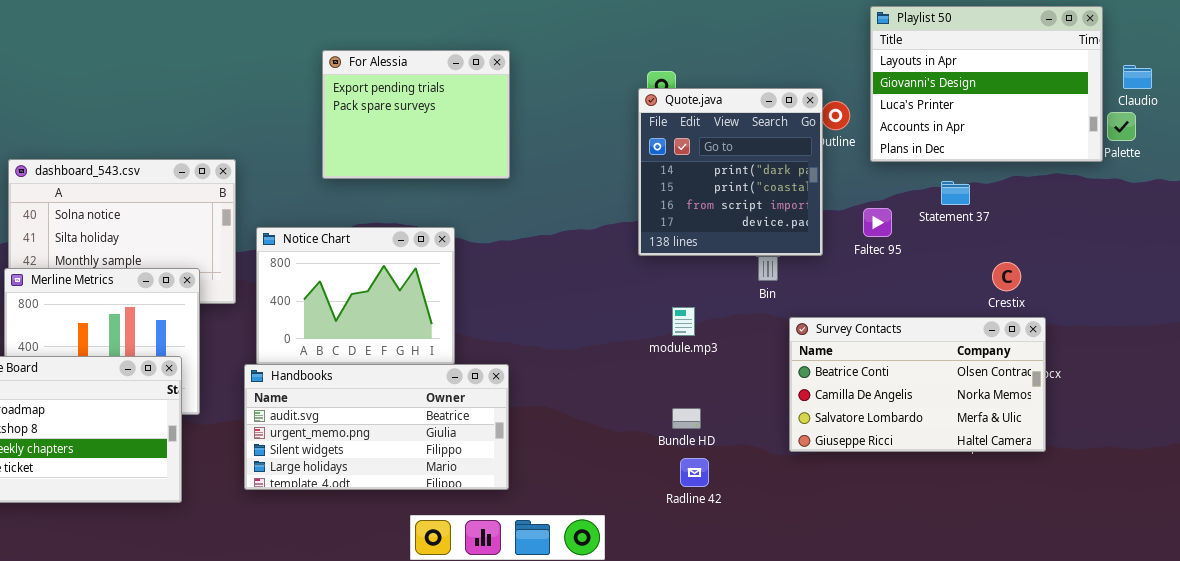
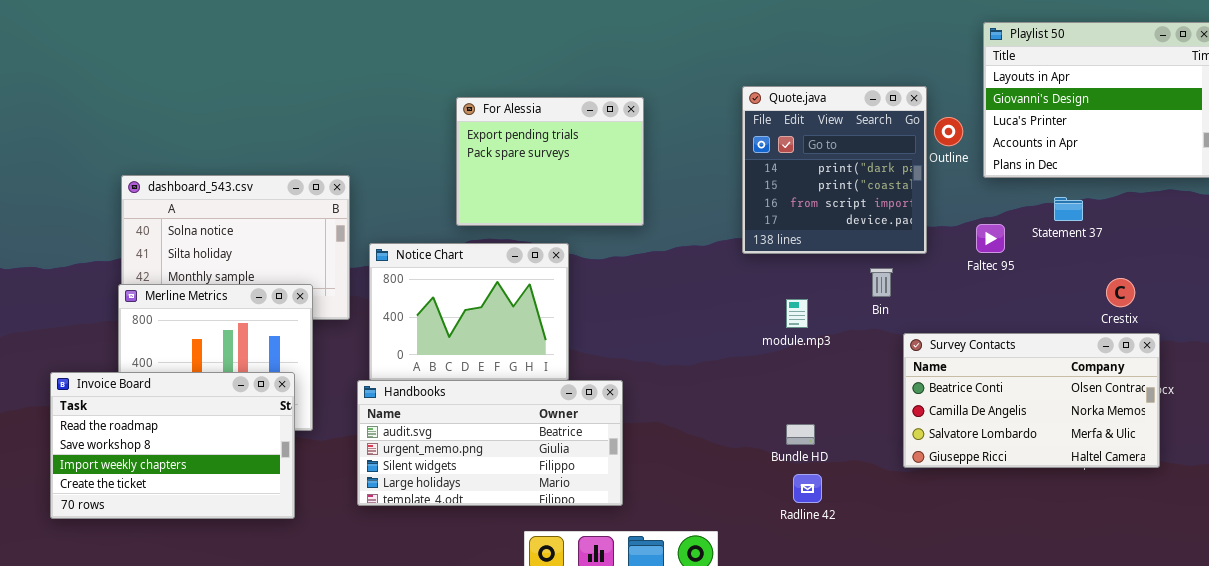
For Alessia: [322,50,510,179] -> [456,97,644,226], moved
Quote.java: [638,88,823,256] -> [742,86,927,254], moved
module.mp3: [672,307,695,336] -> [786,299,808,328], moved

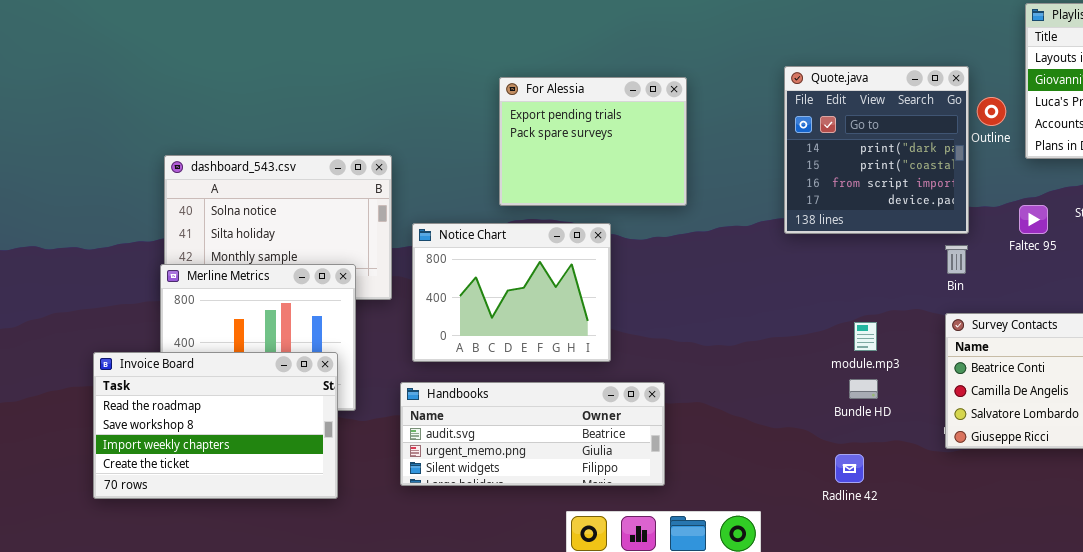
Bin: [870,268,893,297] -> [945,245,968,274], moved
module.mp3: [786,299,808,328] -> [854,322,877,351], moved
Handbooks: [357,380,623,506] -> [400,382,665,486], resized
Bundle HD: [786,424,815,445] -> [849,379,878,399], moved

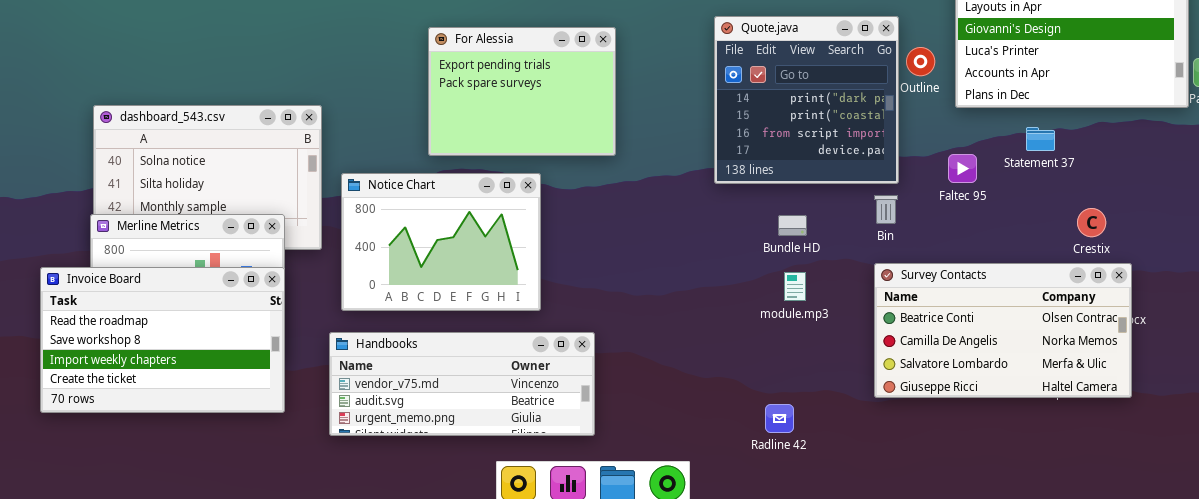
Invoice Board: [93,352,338,499] -> [40,267,285,413], moved
Bundle HD: [849,379,878,399] -> [778,215,807,236], moved
Handbooks: [400,382,665,486] -> [329,332,595,436], scrolled up 1 row

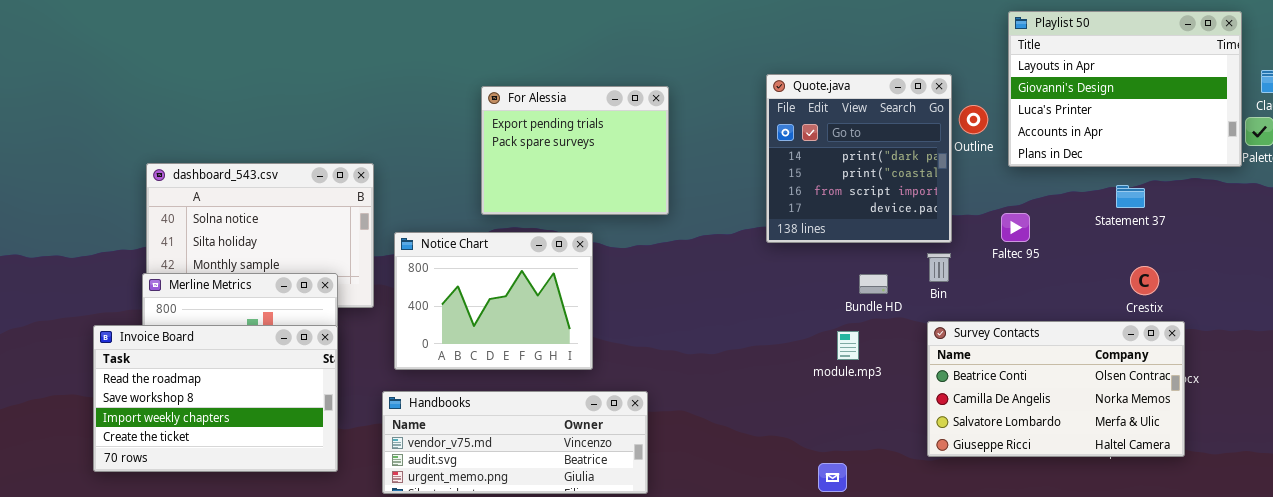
Statement 37: [1026,127,1055,151] -> [1116,185,1145,208], moved
Bundle HD: [778,215,807,236] -> [859,274,888,294], moved

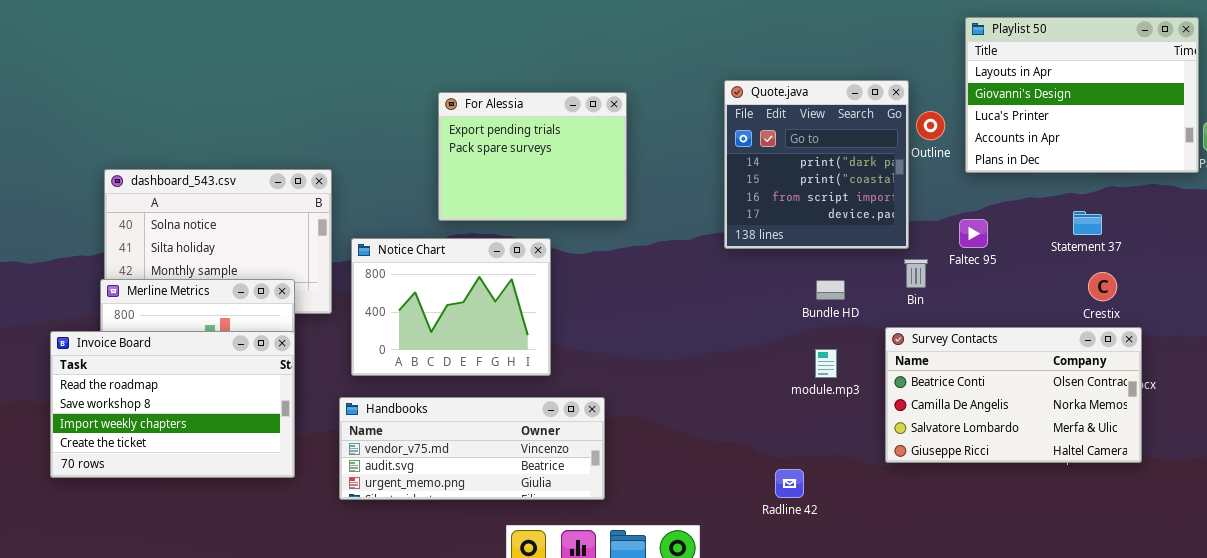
Statement 37: [1116,185,1145,208] -> [1073,211,1102,235], moved
Bin: [927,253,951,282] -> [904,259,928,288], moved
module.mp3: [837,331,859,360] -> [815,349,837,378], moved

